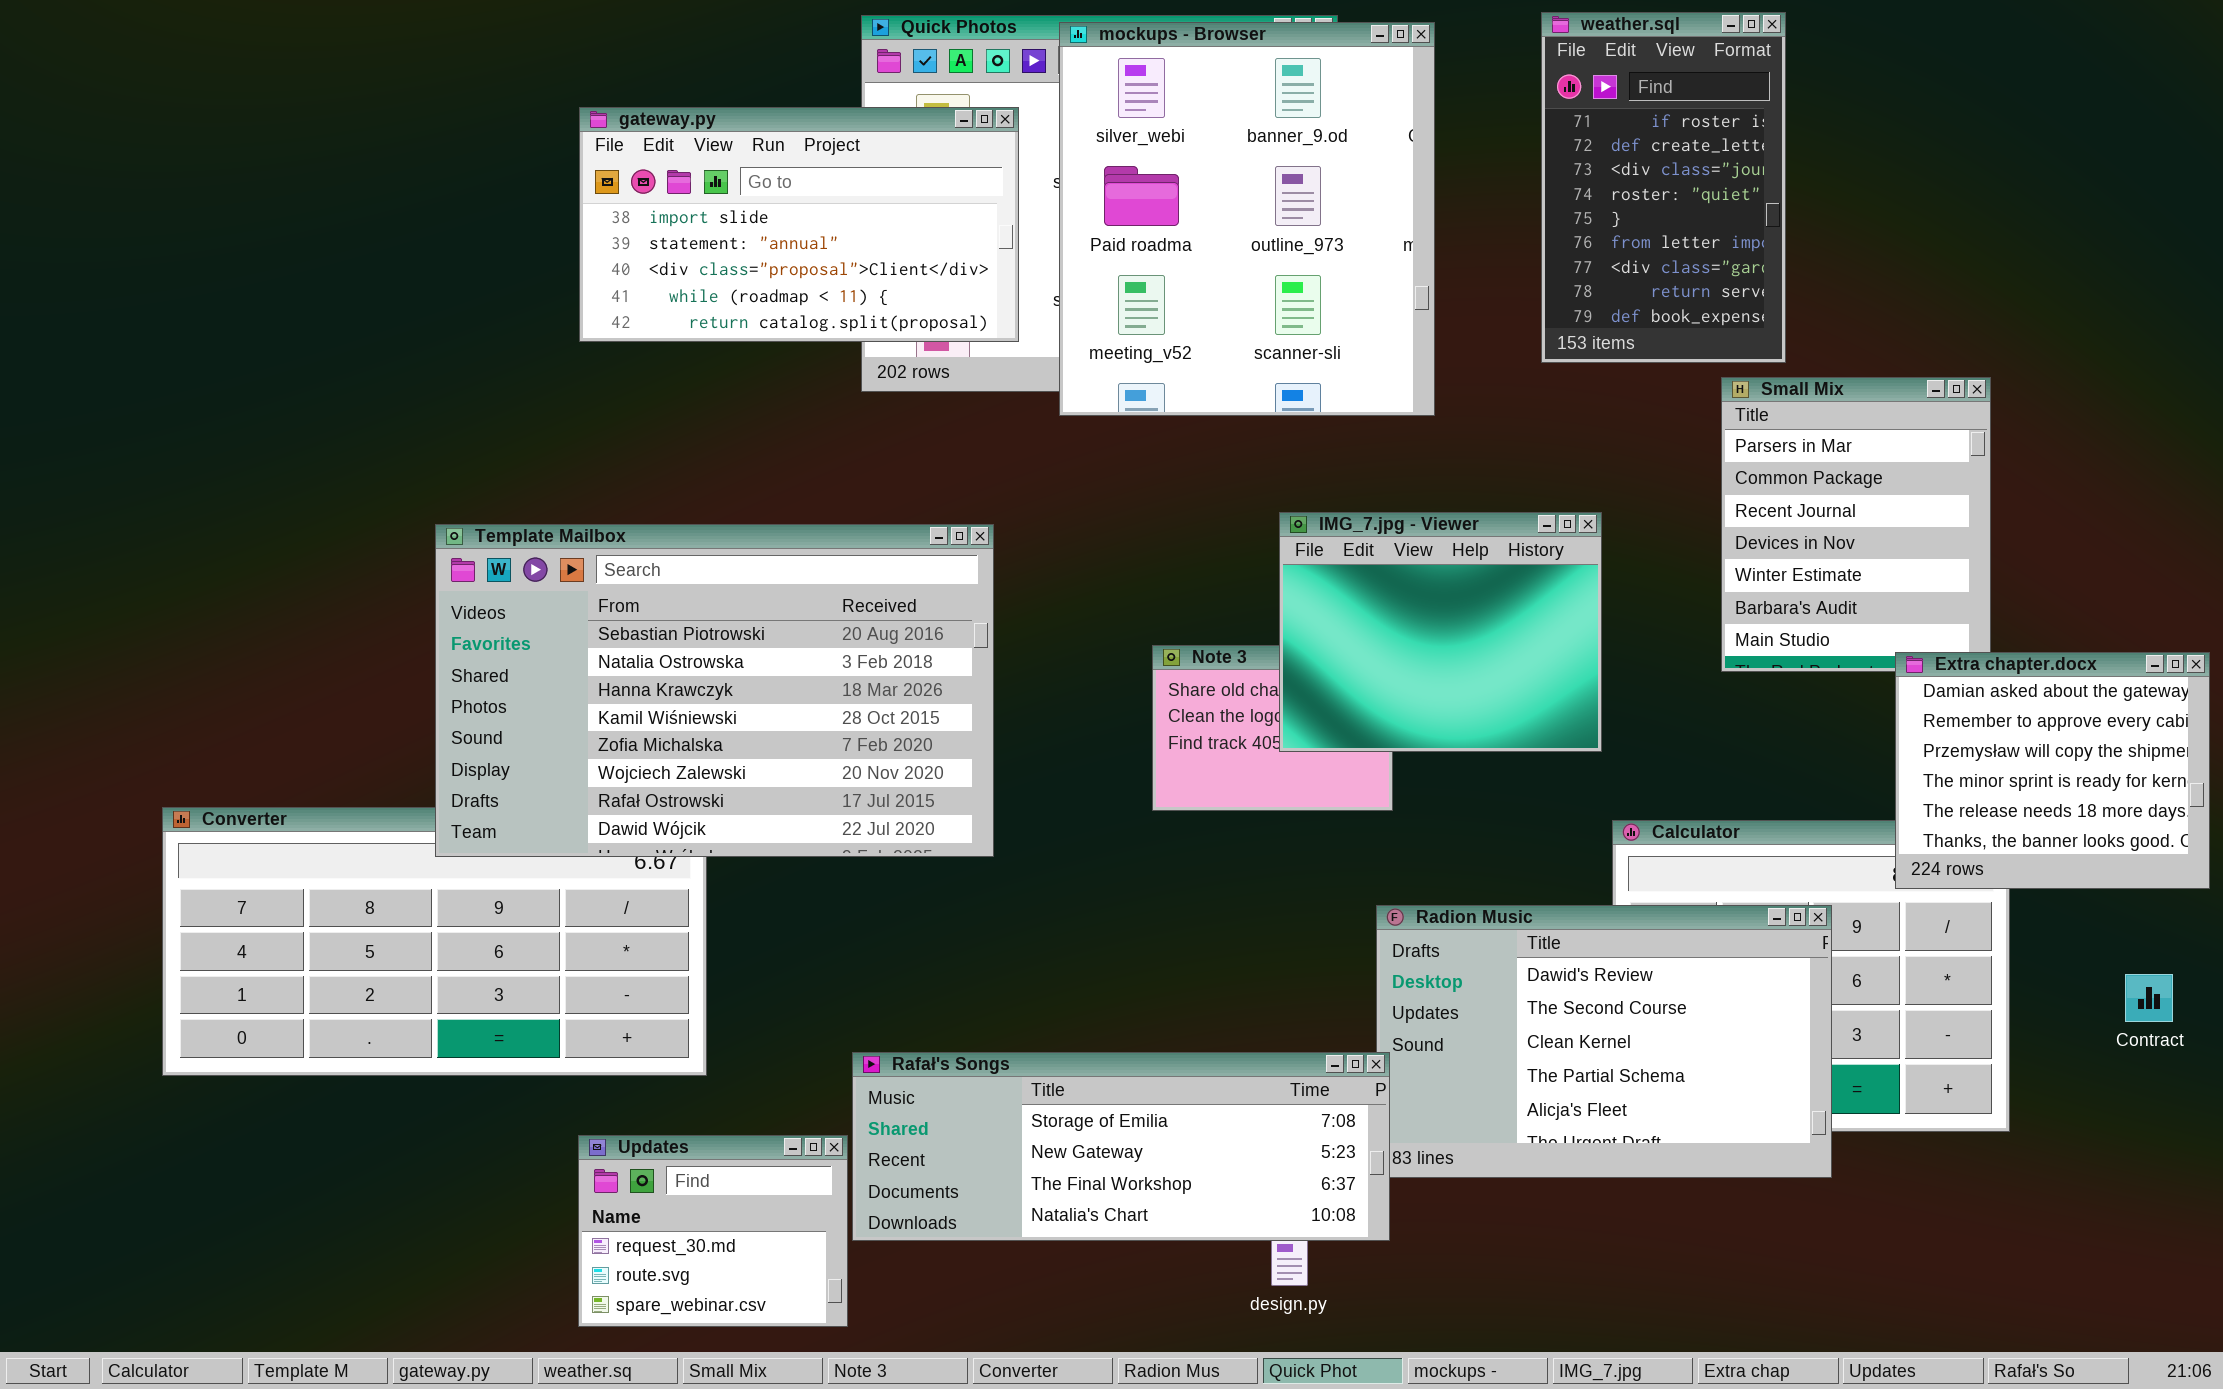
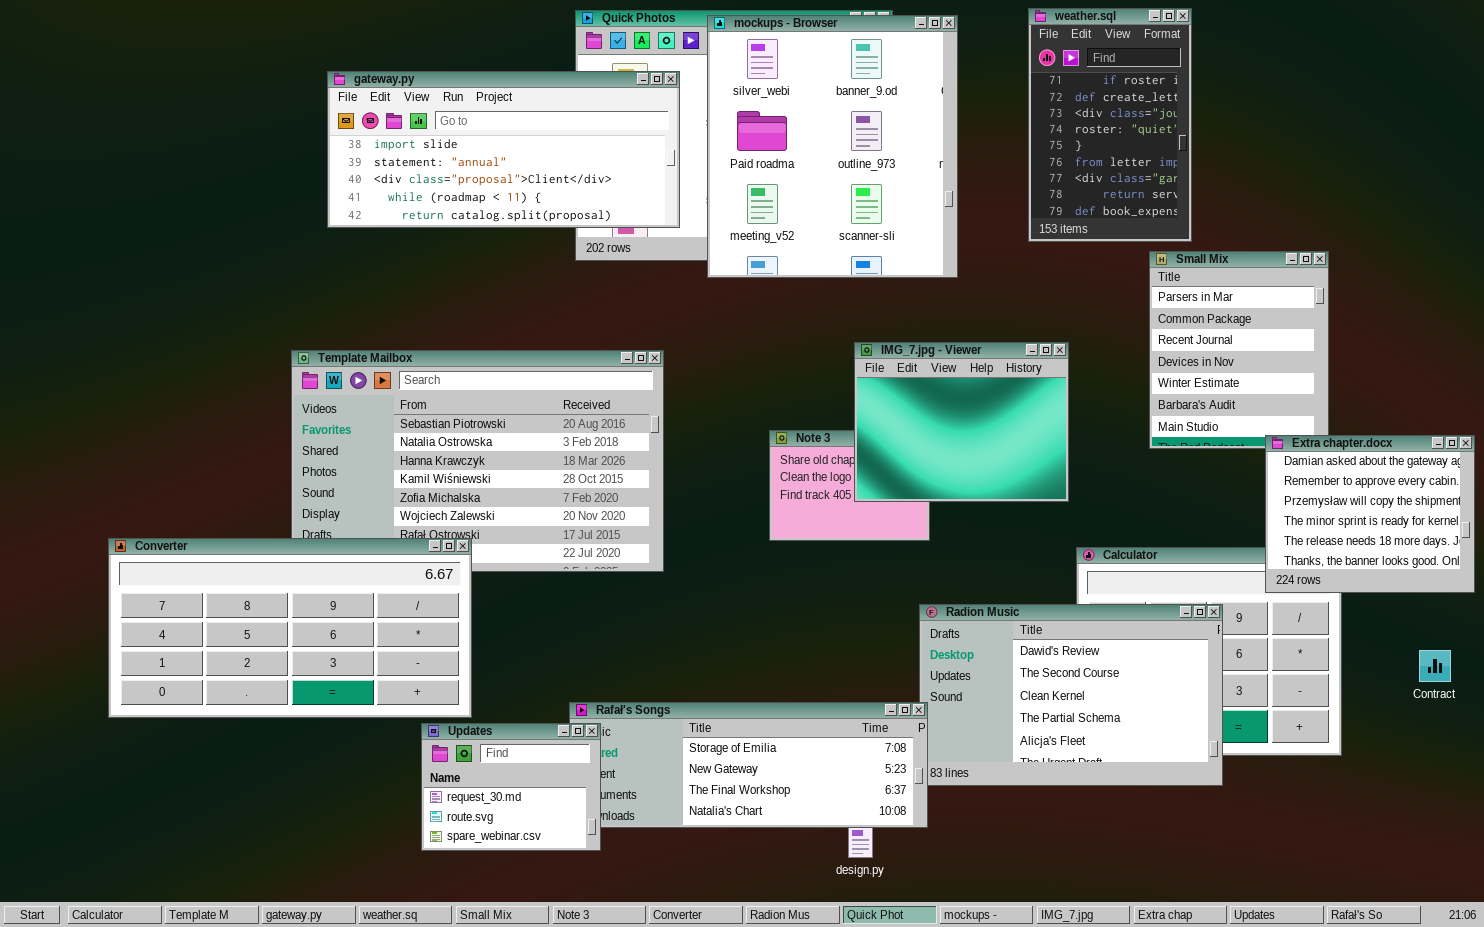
gateway.py: [579,107,1019,342] -> [327,71,680,228], resized
Converter: [162,807,707,1076] -> [108,538,472,718], raised
Updates: [578,1135,848,1327] -> [421,723,601,851], moved

